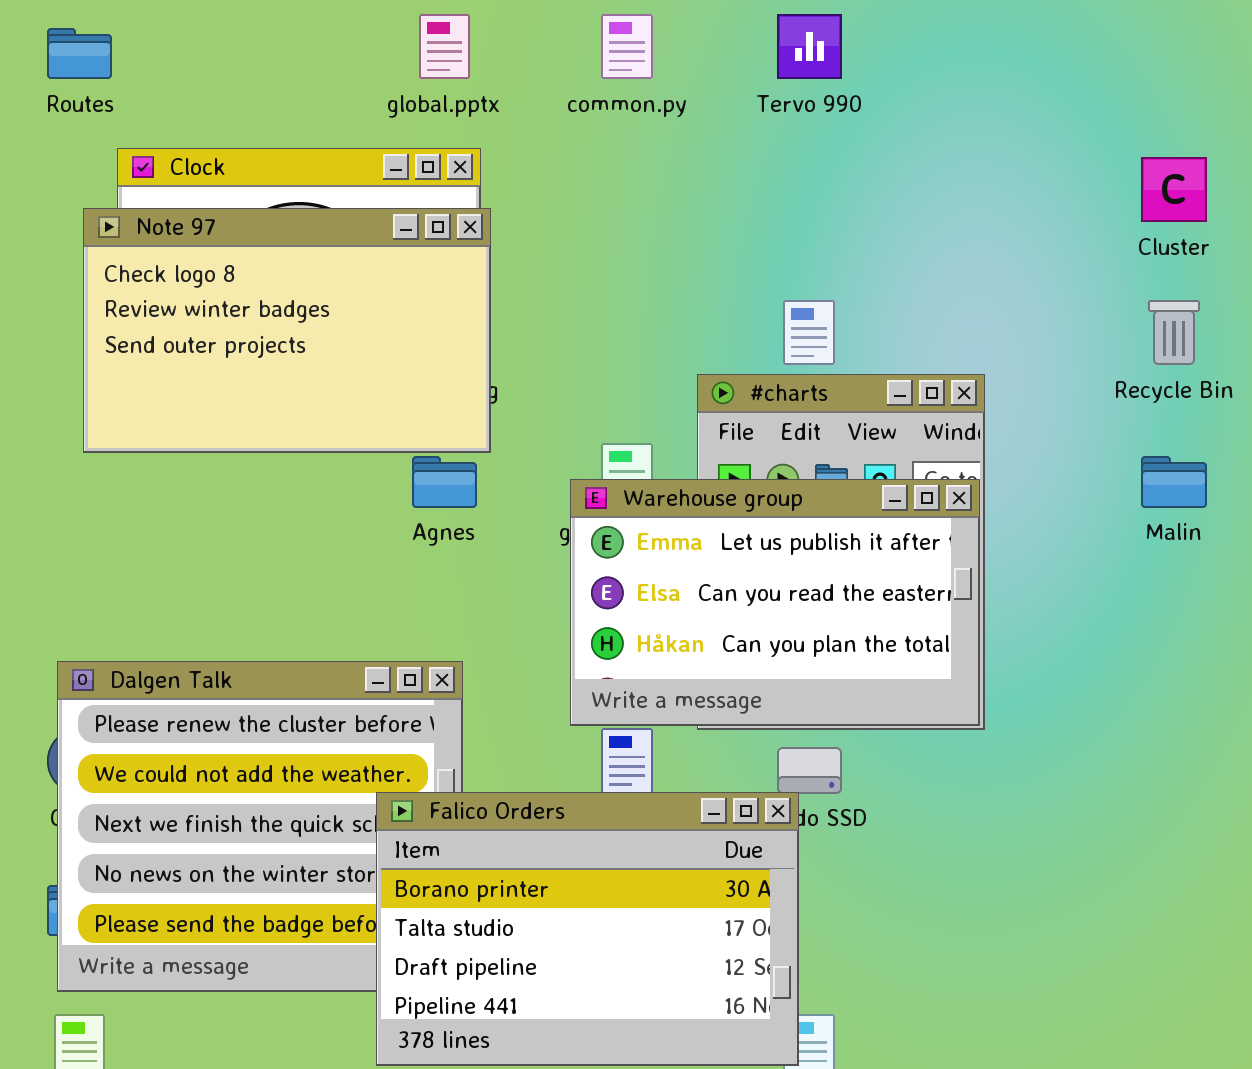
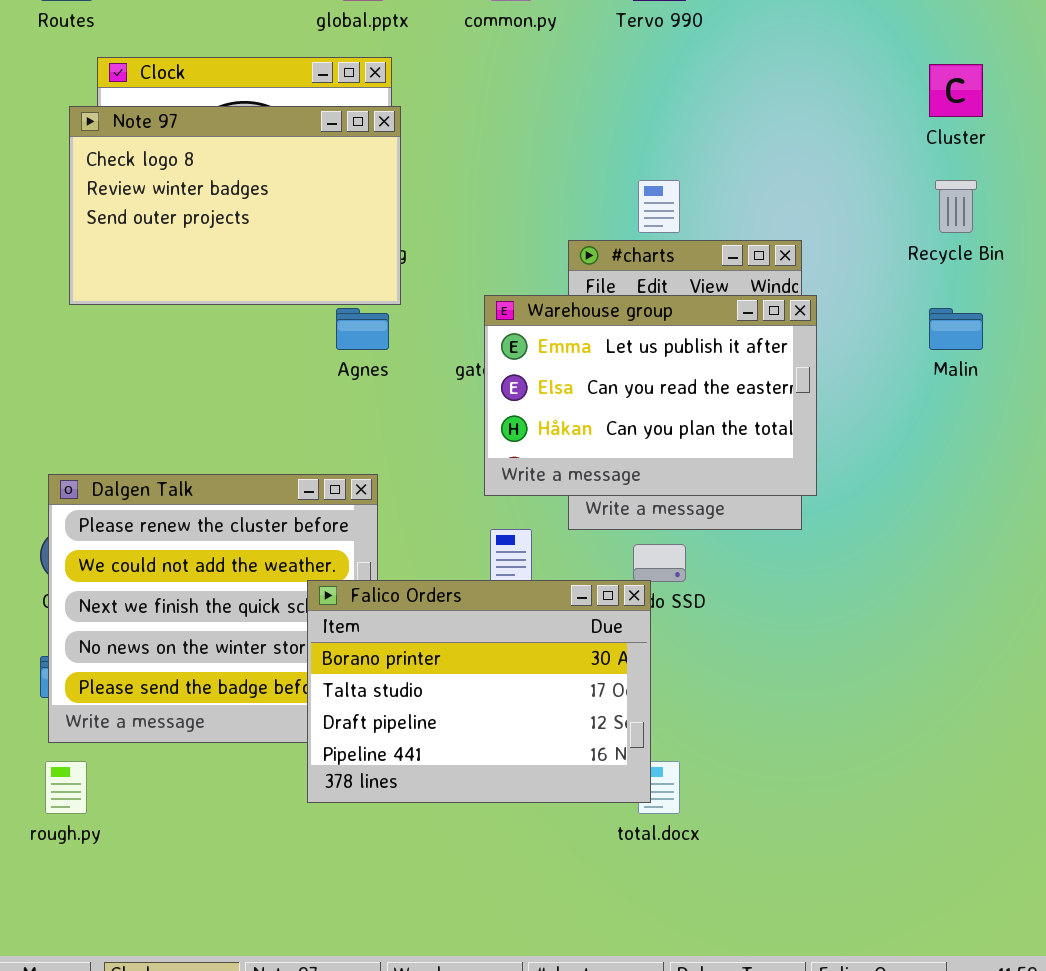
Warehouse group: [570,479,980,726] -> [484,295,817,496], moved

